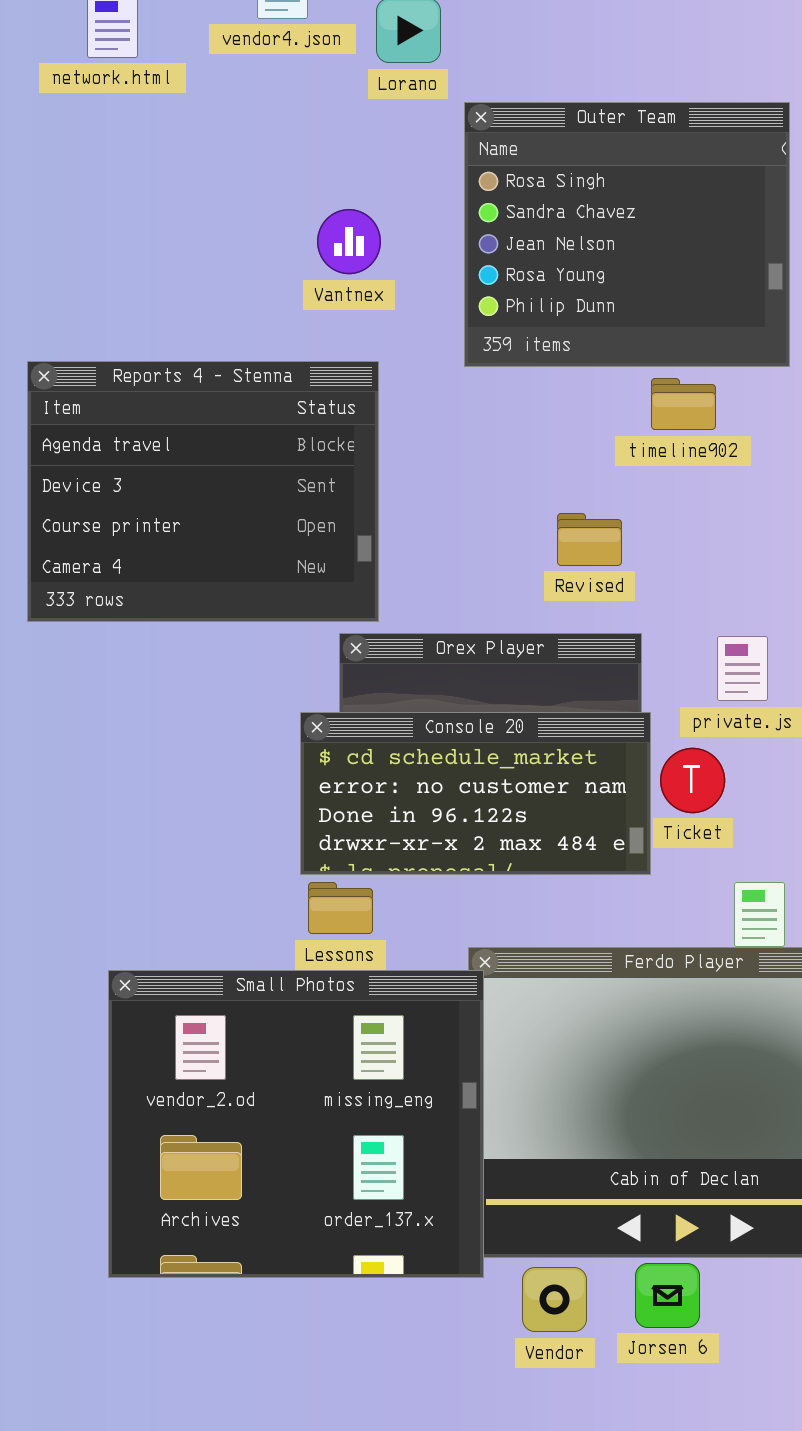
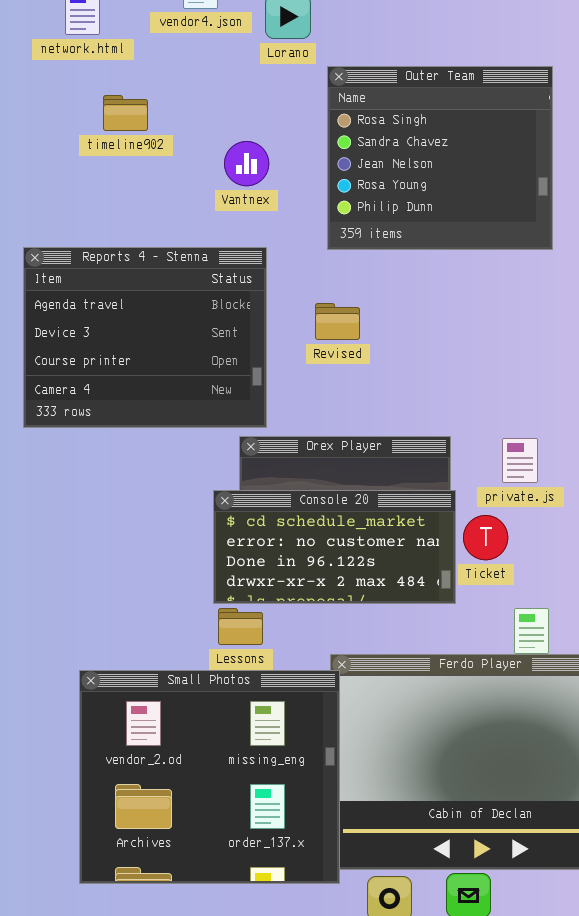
timeline902: [651,378,716,430] -> [103,95,148,131], moved
Revised: [557,513,622,566] -> [315,303,360,340], moved

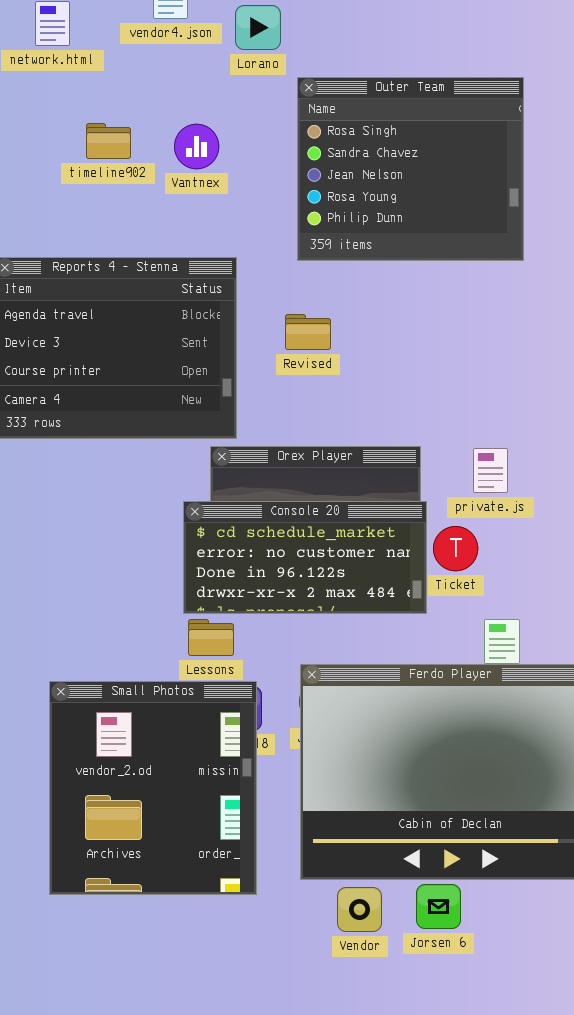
timeline902: [103,95,148,131] -> [86,123,131,159], moved
Vantnex: [224,141,269,186] -> [174,124,219,169], moved
Small Photos: [79,670,340,884] -> [49,681,257,895], resized

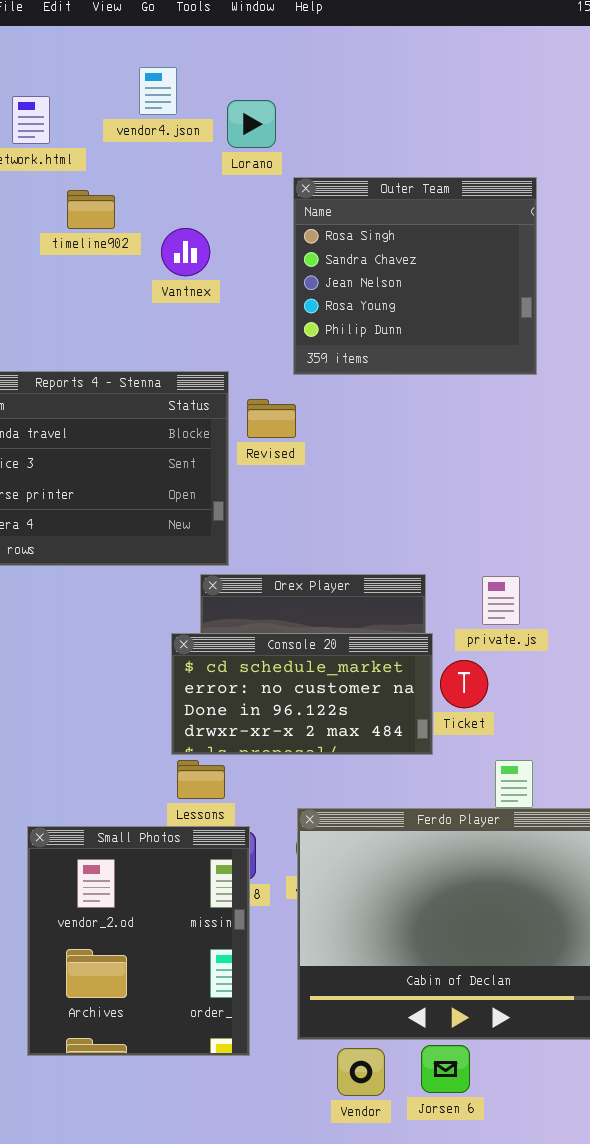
timeline902: [86,123,131,159] -> [67,190,115,229], moved
Revised: [285,314,331,350] -> [247,399,296,438], moved

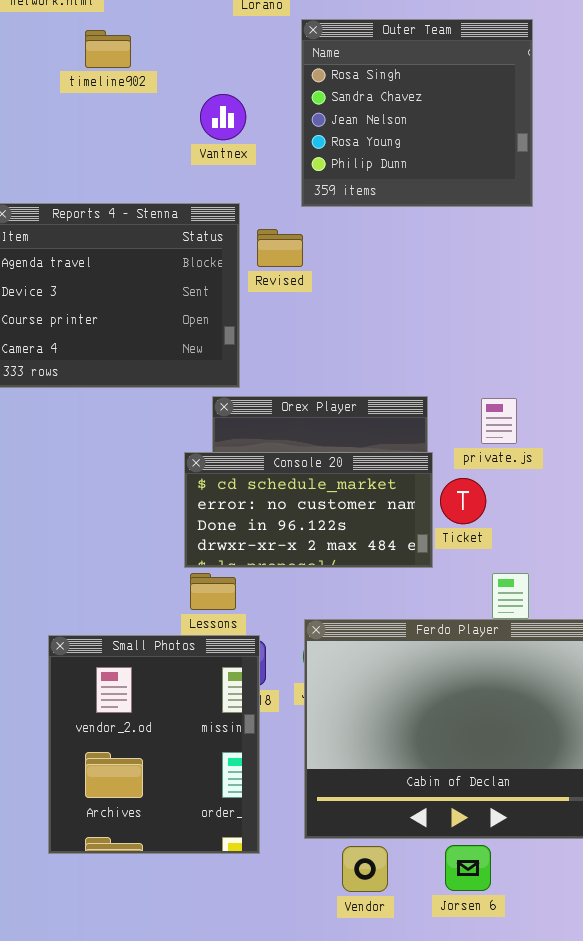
Vantnex: [161,228,210,276] -> [200,94,246,140], moved
Jorsen 6: [421,1045,470,1093] -> [445,845,491,891], moved

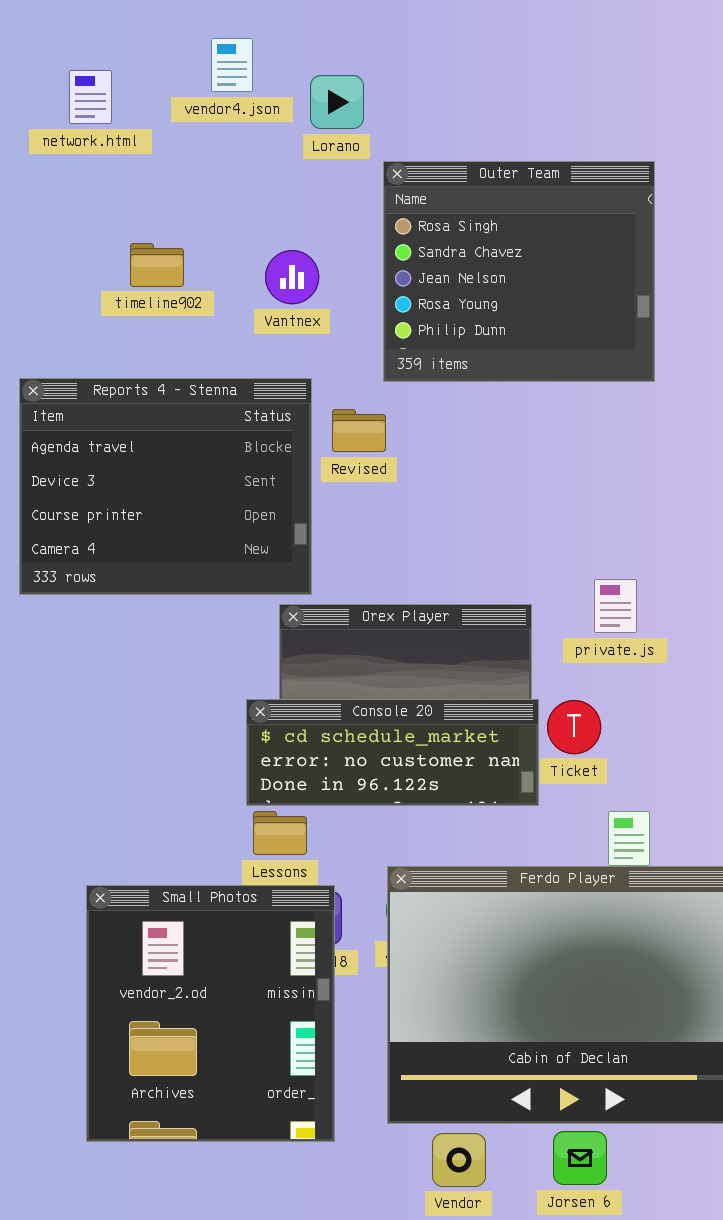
timeline902: [85,30,131,68] -> [130,243,184,287], moved
private.js: [481,398,517,444] -> [594,579,637,633], moved
Console 20: [184,452,433,568] -> [246,699,539,806], resized

